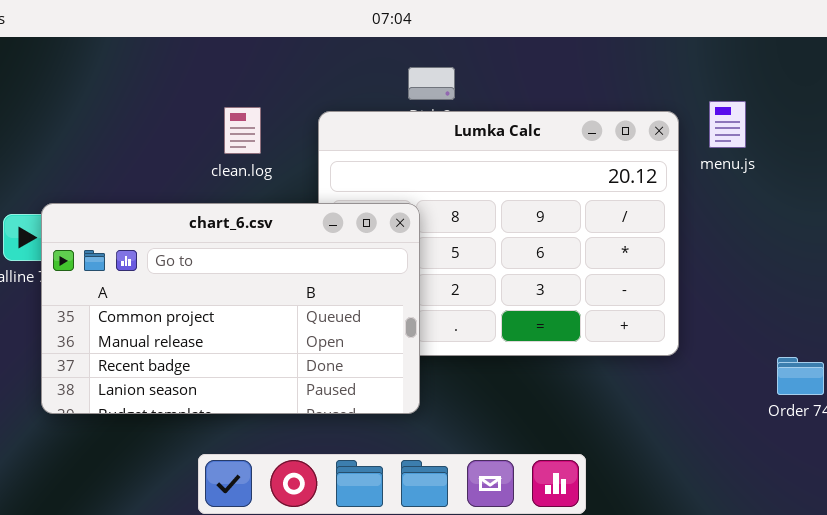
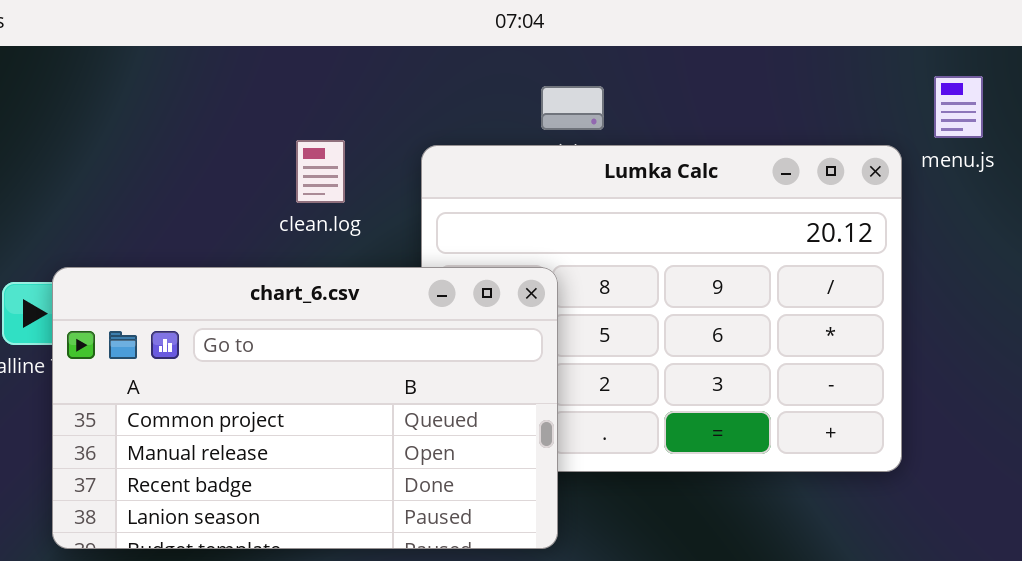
menu.js: [709,101,746,148] -> [934,76,983,138], moved

